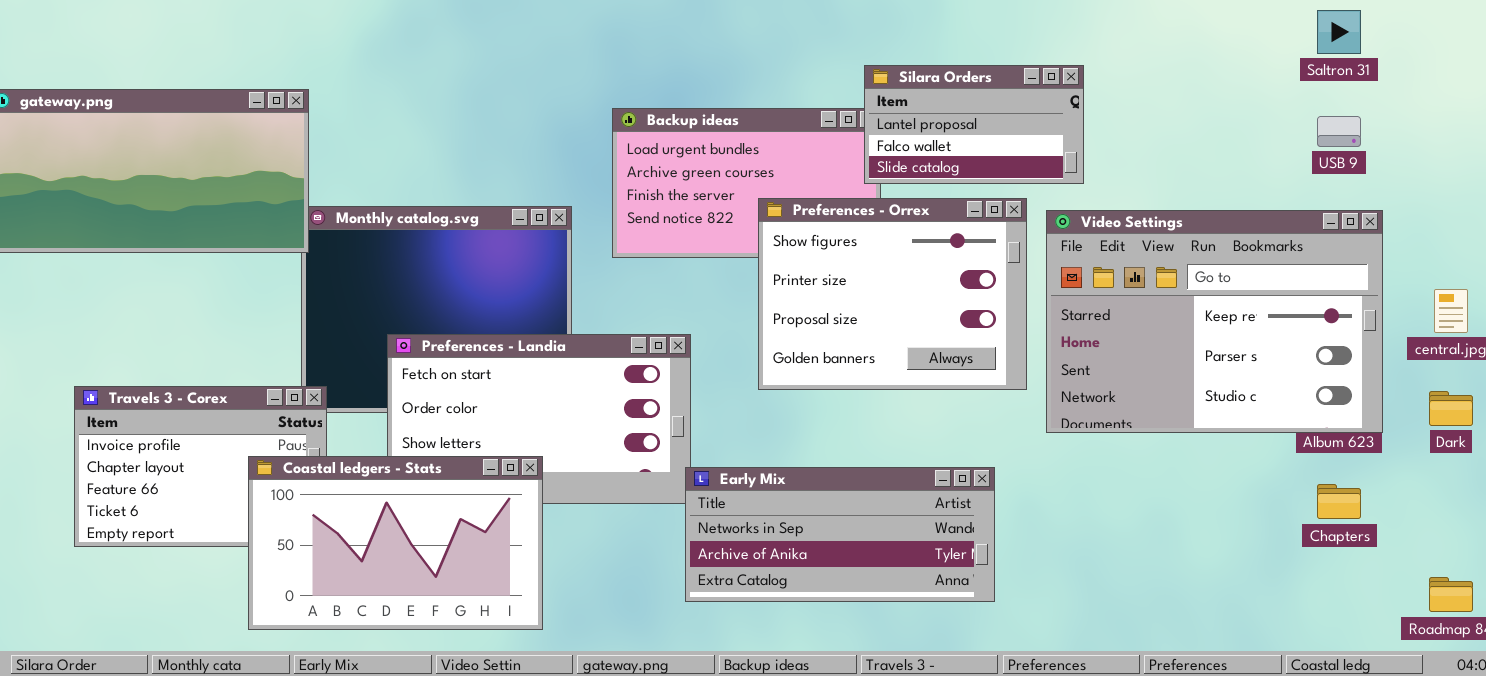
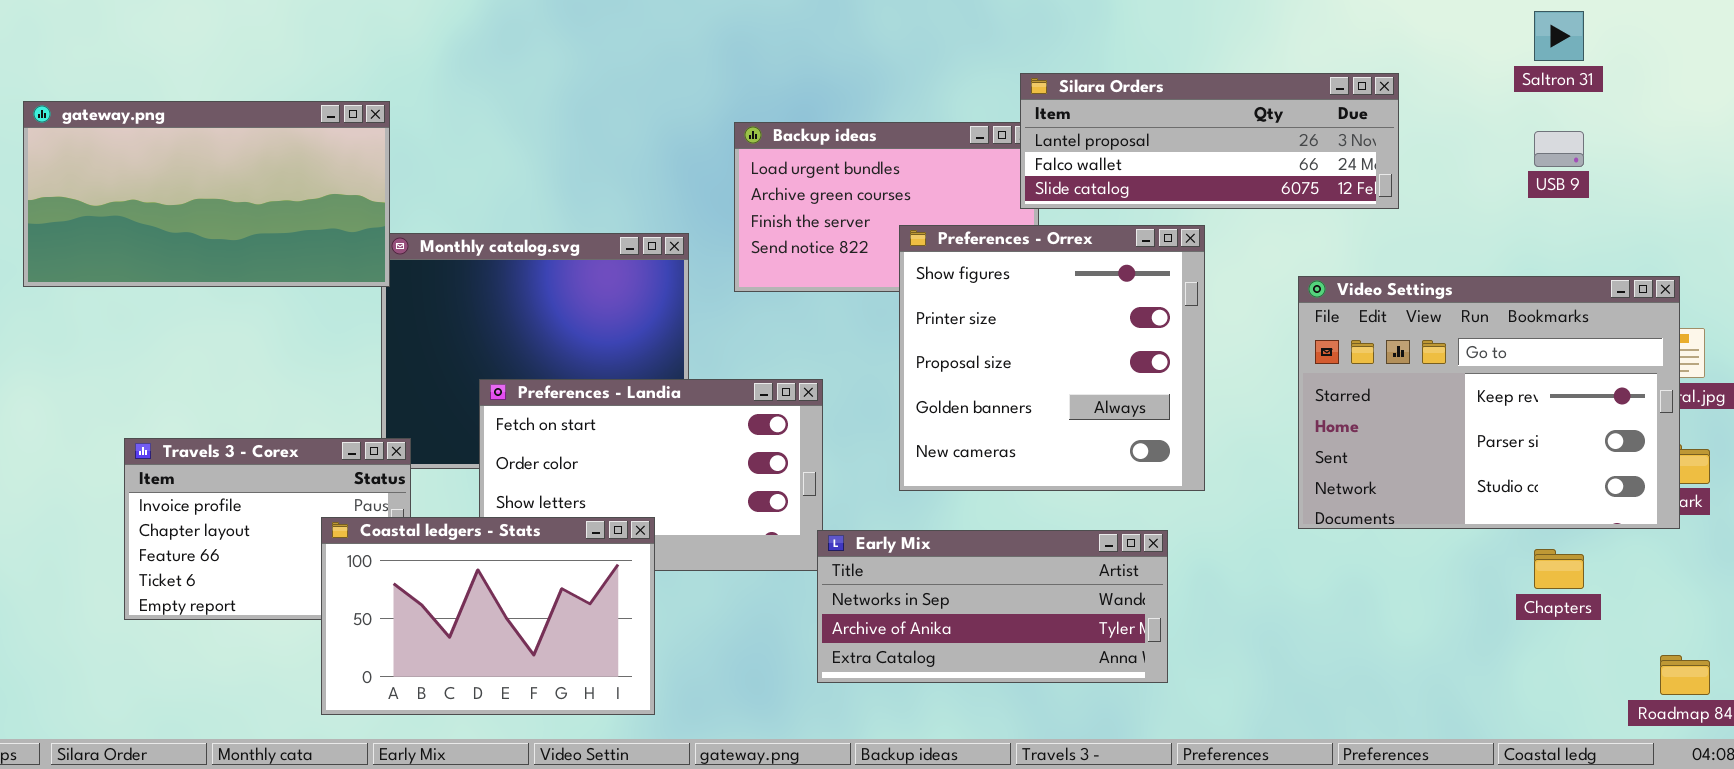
Silara Orders: [864,65,1084,184] -> [1020,73,1399,209], resized
Preferences - Orrex: [758,198,1027,390] -> [899,225,1205,491], resized
Video Settings: [1046,210,1383,433] -> [1298,276,1680,529], moved

